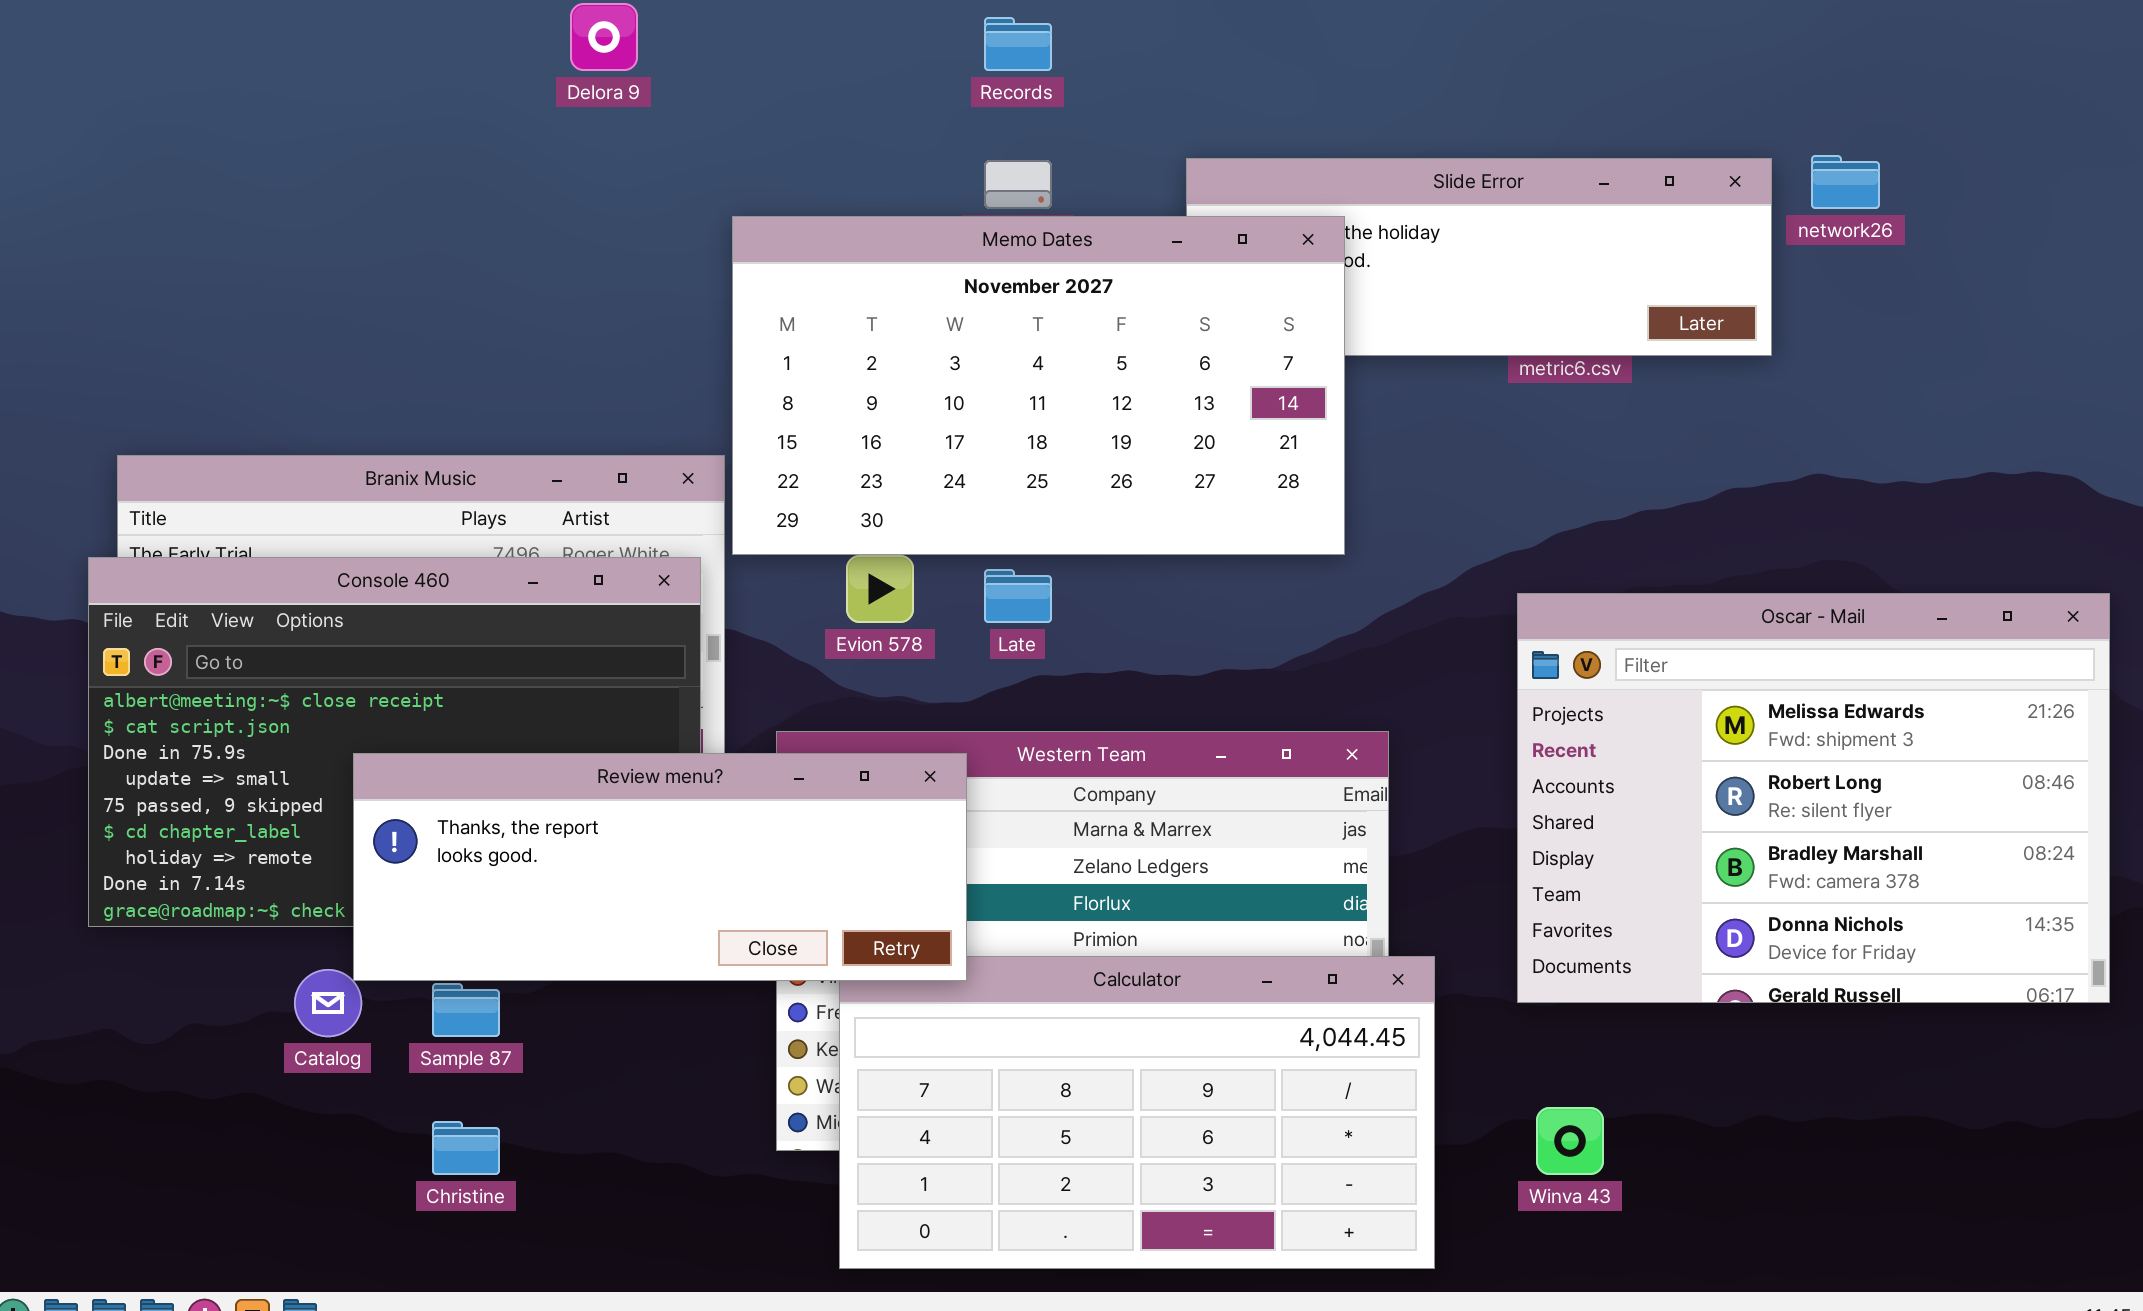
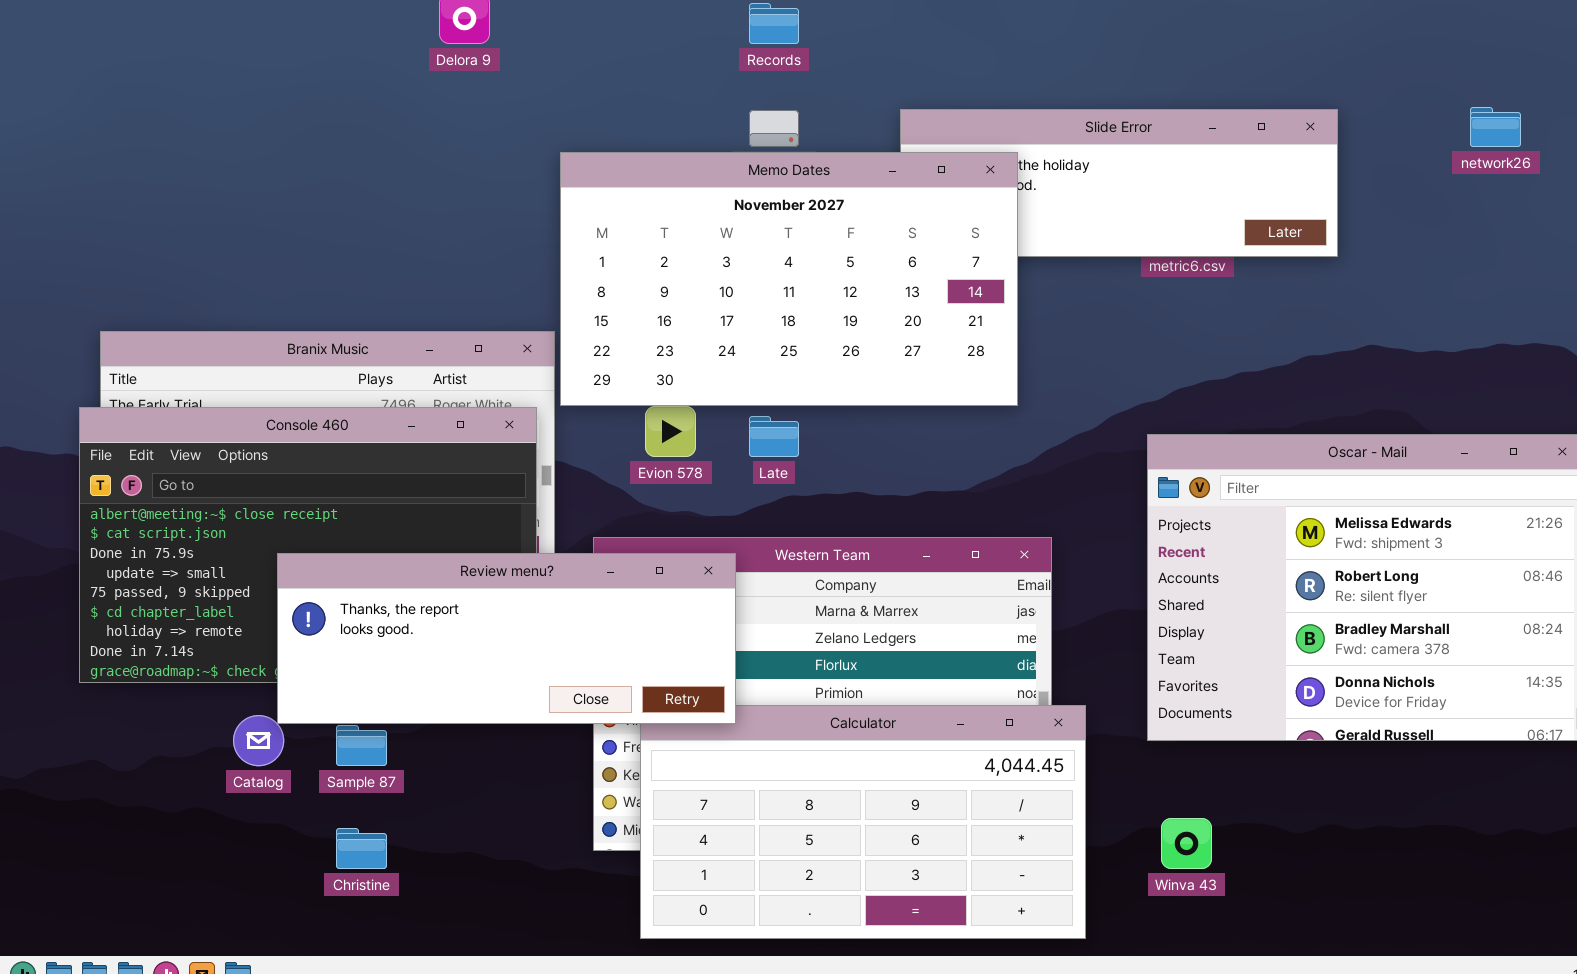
network26: [1811,155,1880,209] -> [1470,107,1521,147], moved

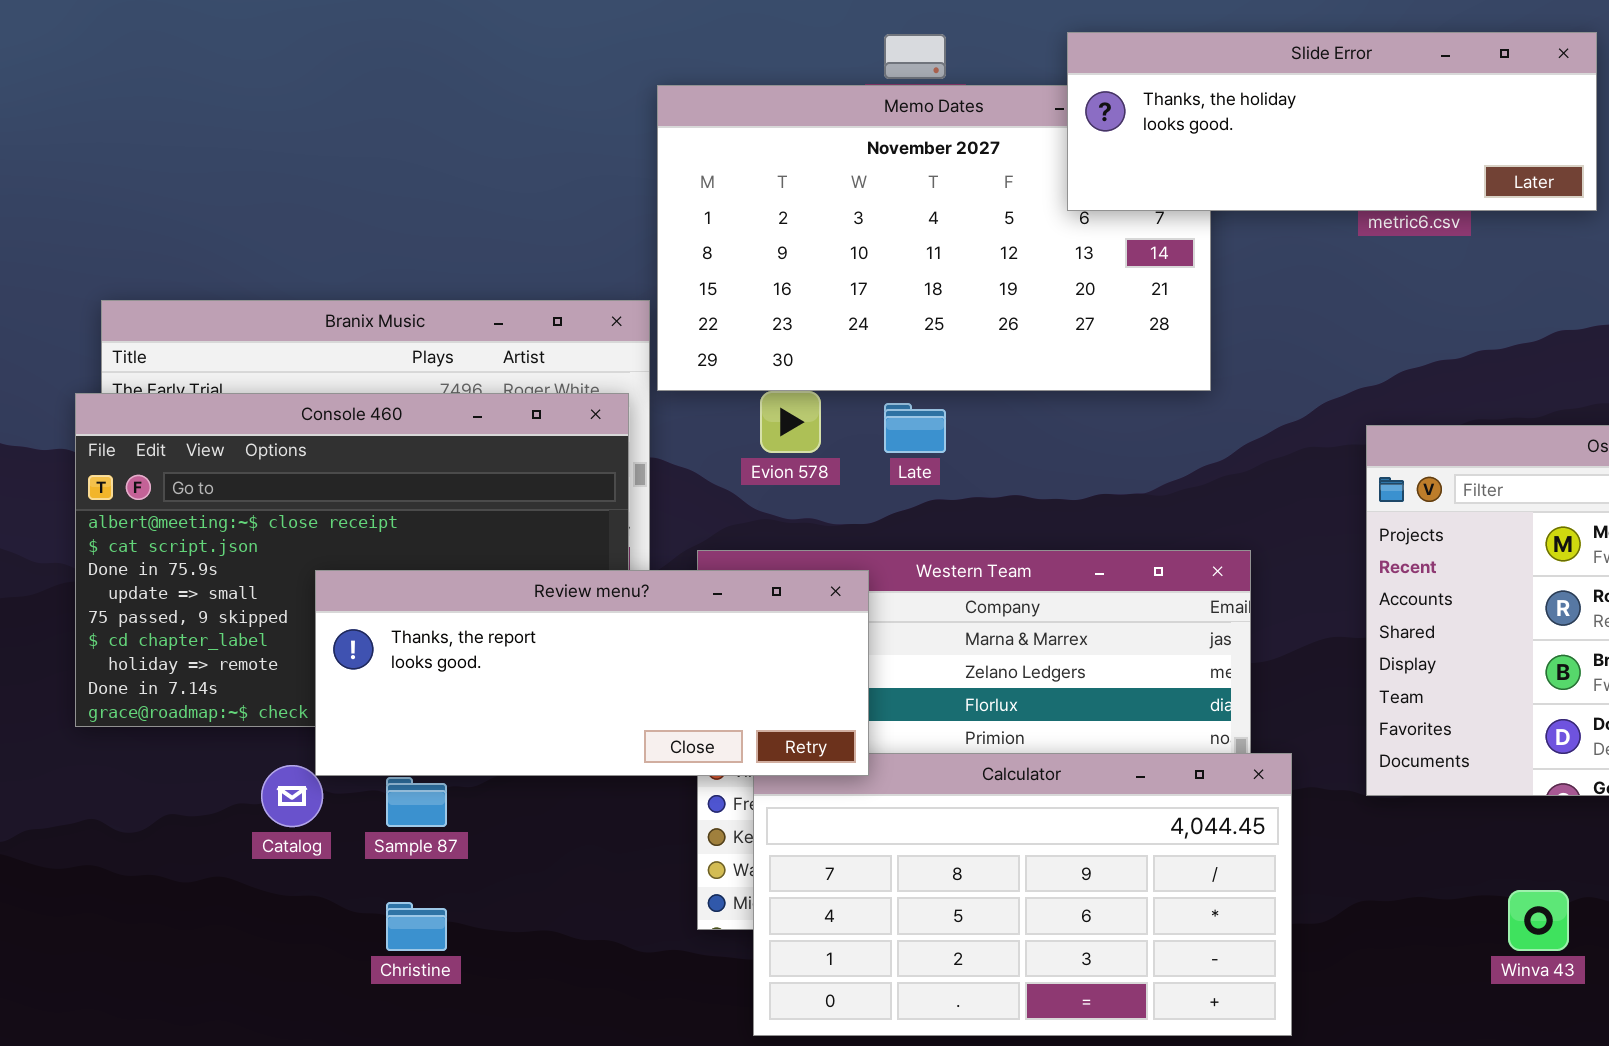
Slide Error: [900,109,1338,257] -> [1067,32,1597,211], raised
Winva 43: [1161,818,1212,869] -> [1508,890,1569,951], moved

